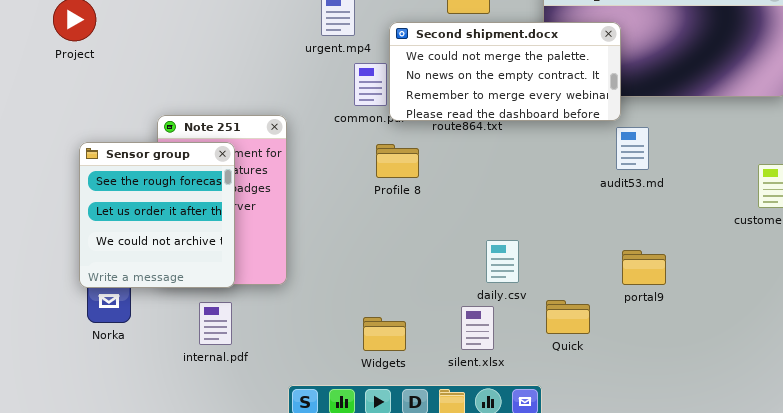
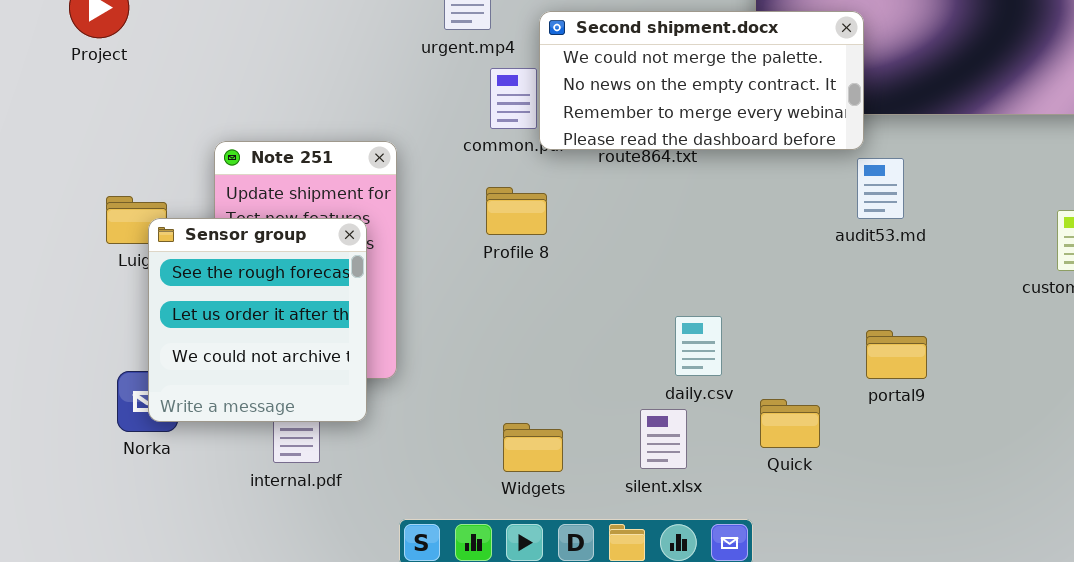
Sensor group: [79,142,235,288] -> [148,218,367,422], moved
Profile 8: [376,144,419,178] -> [486,187,547,235], moved

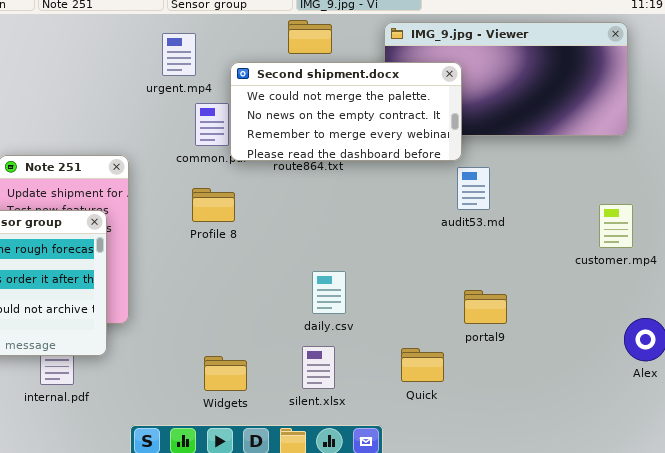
daily.csv: [675,316,722,376] -> [312,271,346,314], moved
Quick: [760,399,820,448] -> [401,348,444,382], moved

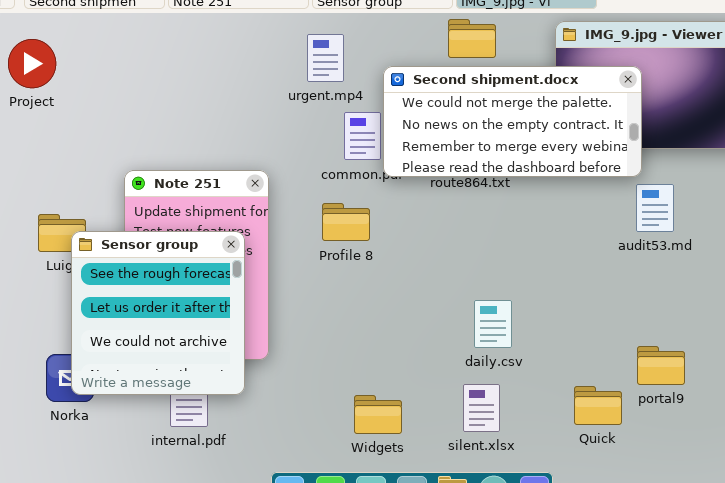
Profile 8: [192,188,235,222] -> [322,203,370,241], moved
portal9: [464,290,507,324] -> [637,346,685,385], moved

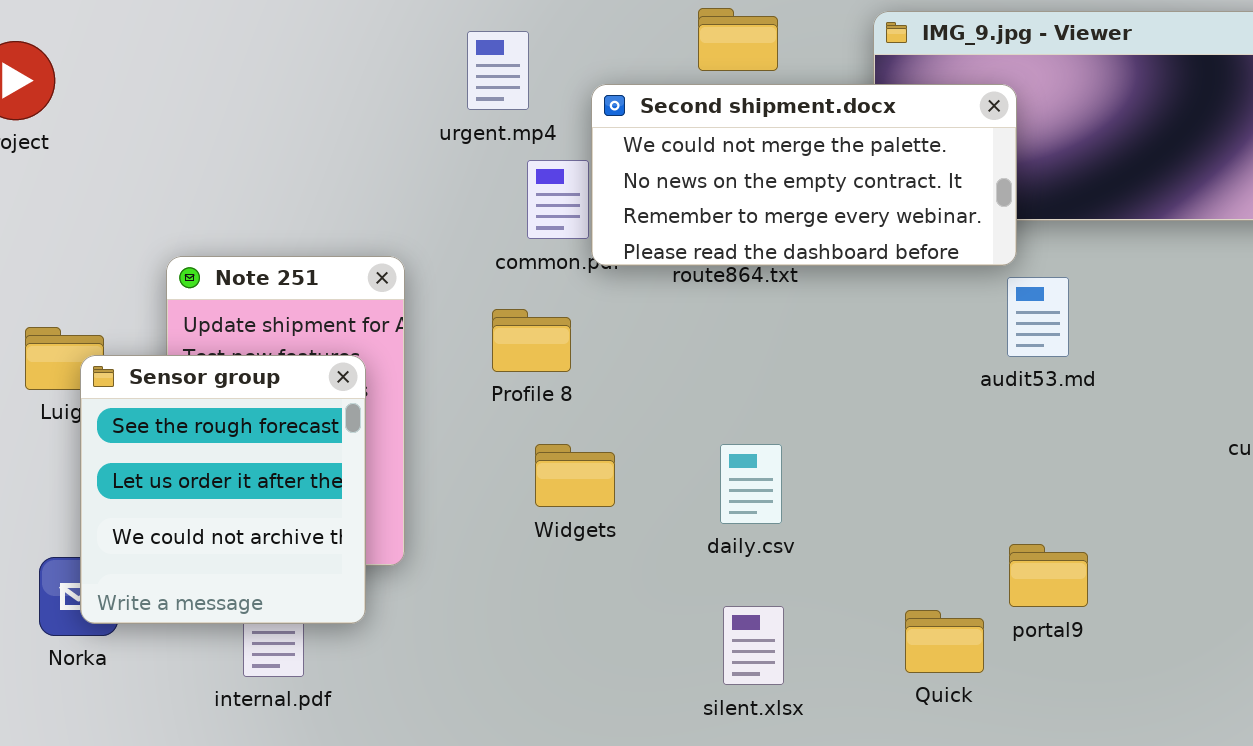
daily.csv: [474,300,512,348] -> [720,444,782,524], moved
Widgets: [354,395,402,434] -> [535,444,615,507], moved

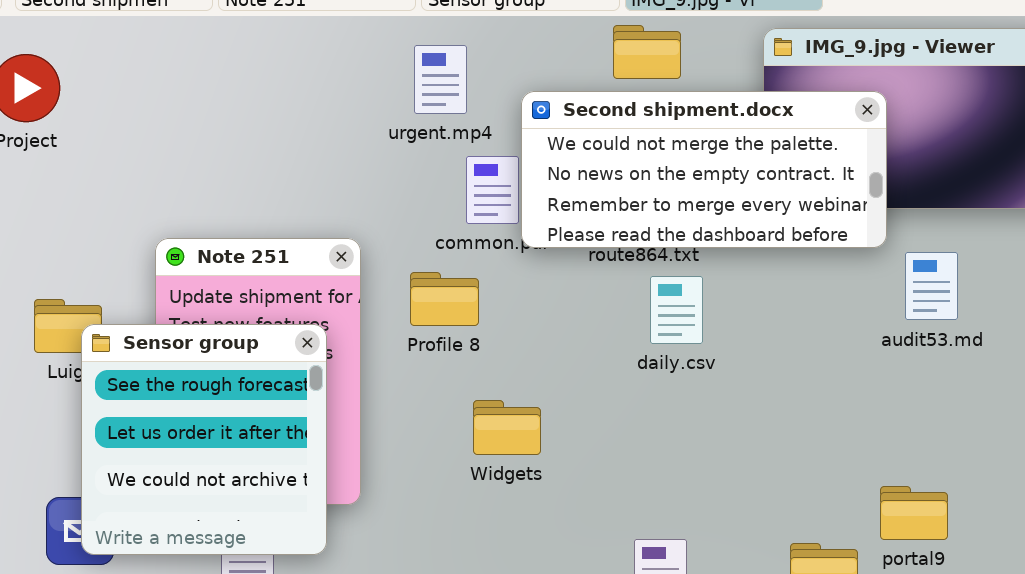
audit53.md: [1007,277,1069,357] -> [905,252,958,320], moved
Profile 8: [492,309,571,372] -> [410,272,479,326], moved
daily.csv: [720,444,782,524] -> [650,276,703,344], moved

